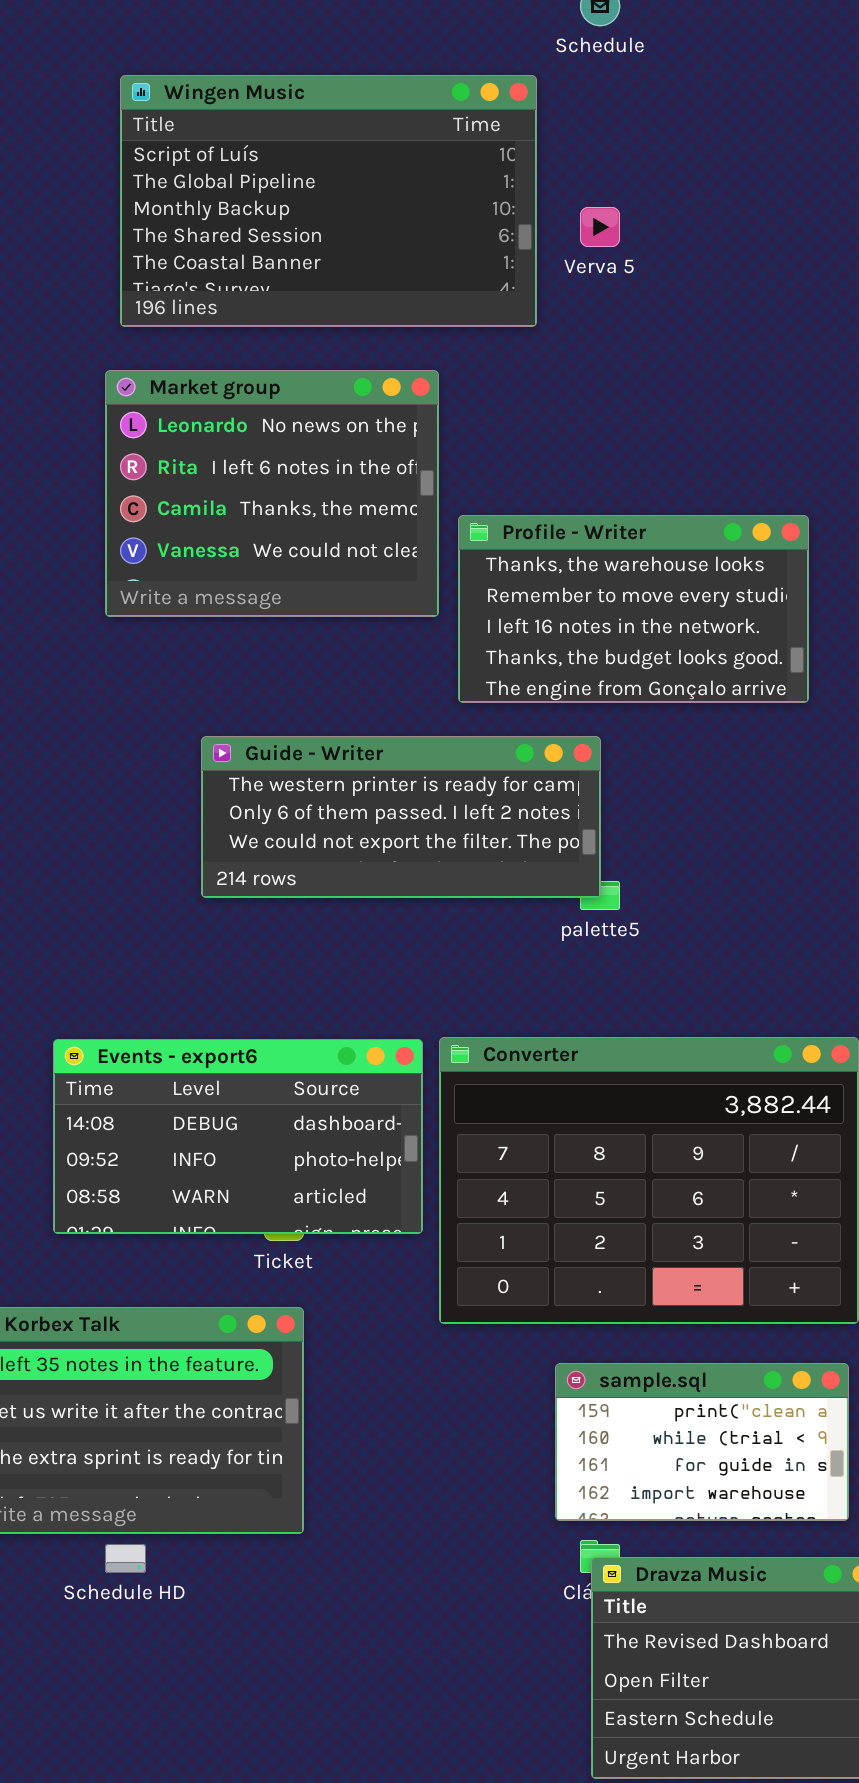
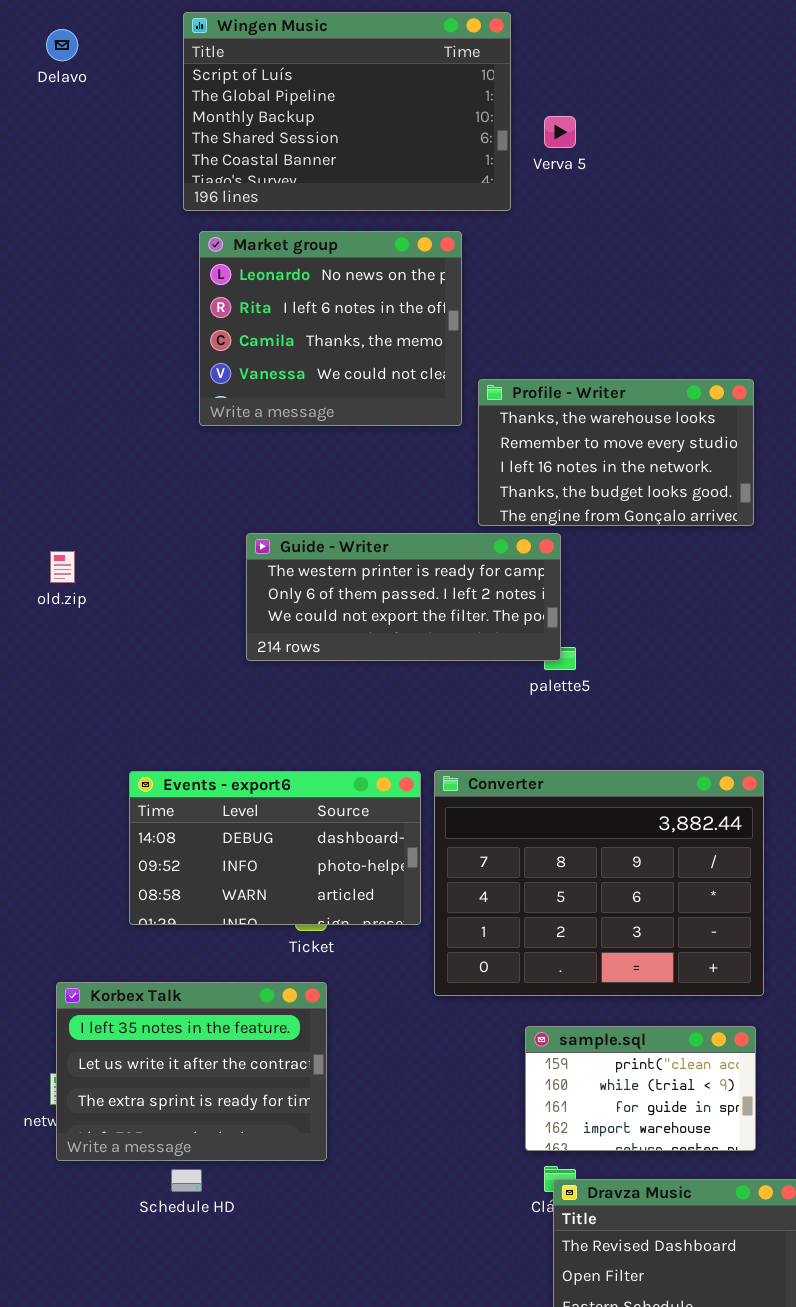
Market group: [105,370,439,617] -> [199,231,462,426], moved
Profile - Writer: [458,515,809,703] -> [478,379,754,526], moved

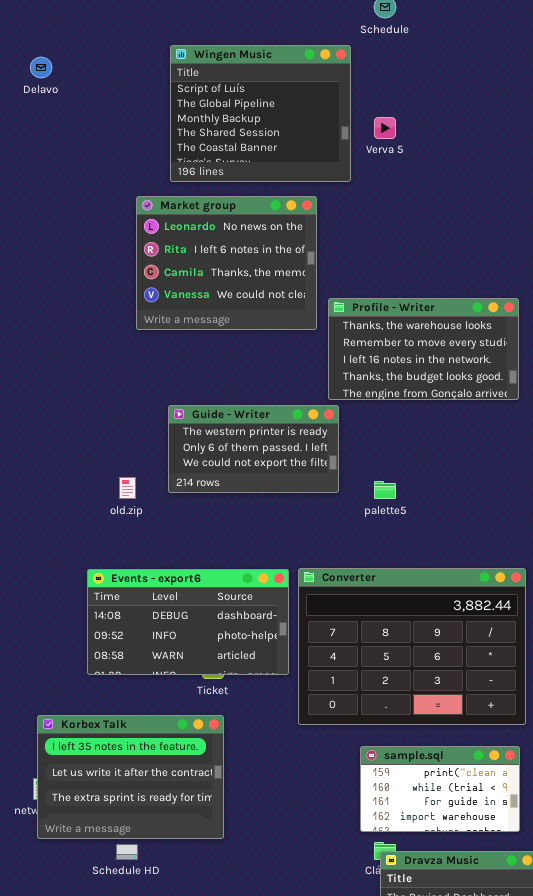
Wingen Music: [183,12,511,211] -> [170,45,351,182], resized
Guide - Writer: [246,533,561,661] -> [168,405,339,493], resized
old.zip: [50,551,75,583] -> [119,477,136,499], moved

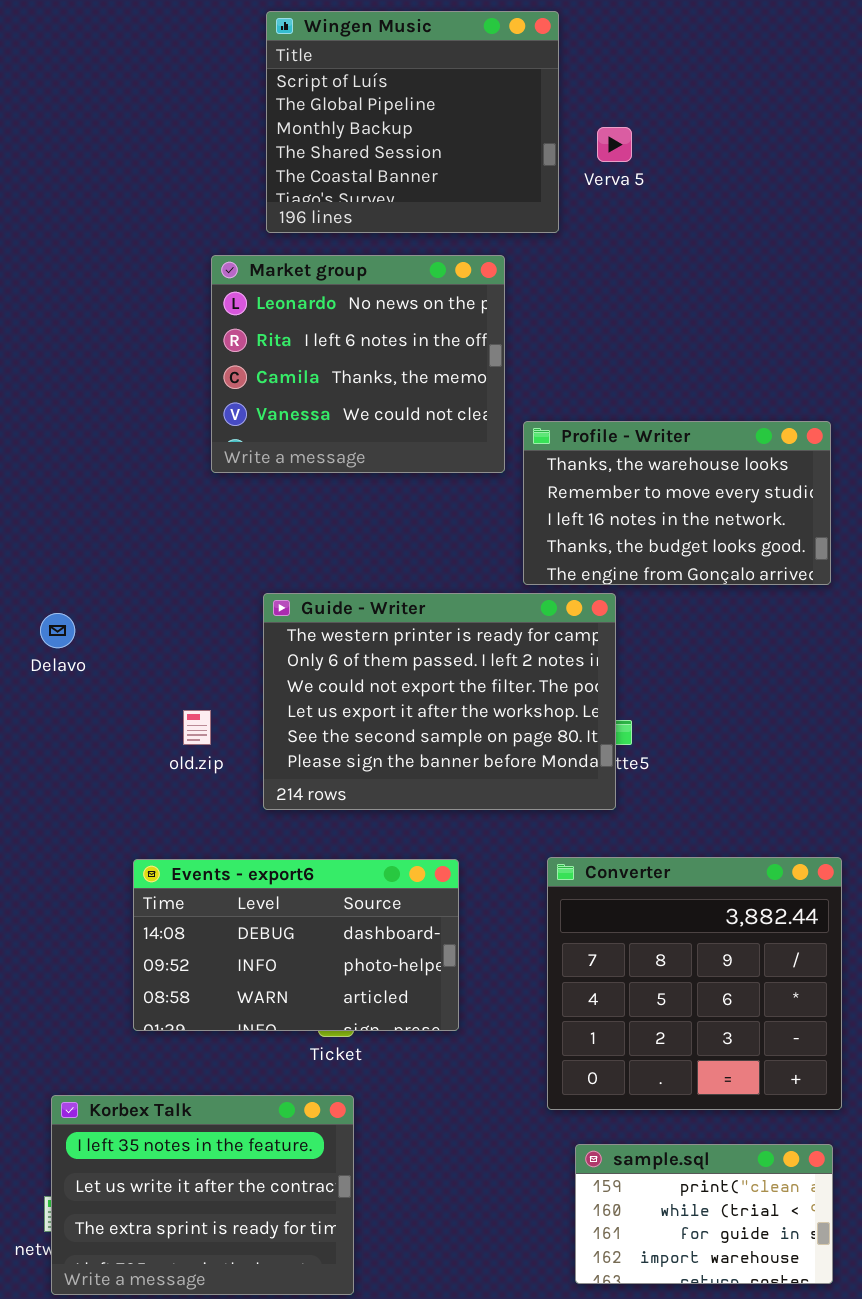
Delavo: [30,57,52,78] -> [40,613,75,648], moved
Guide - Writer: [168,405,339,493] -> [263,593,616,810], resized
Converter: [298,568,526,725] -> [547,857,842,1110], resized

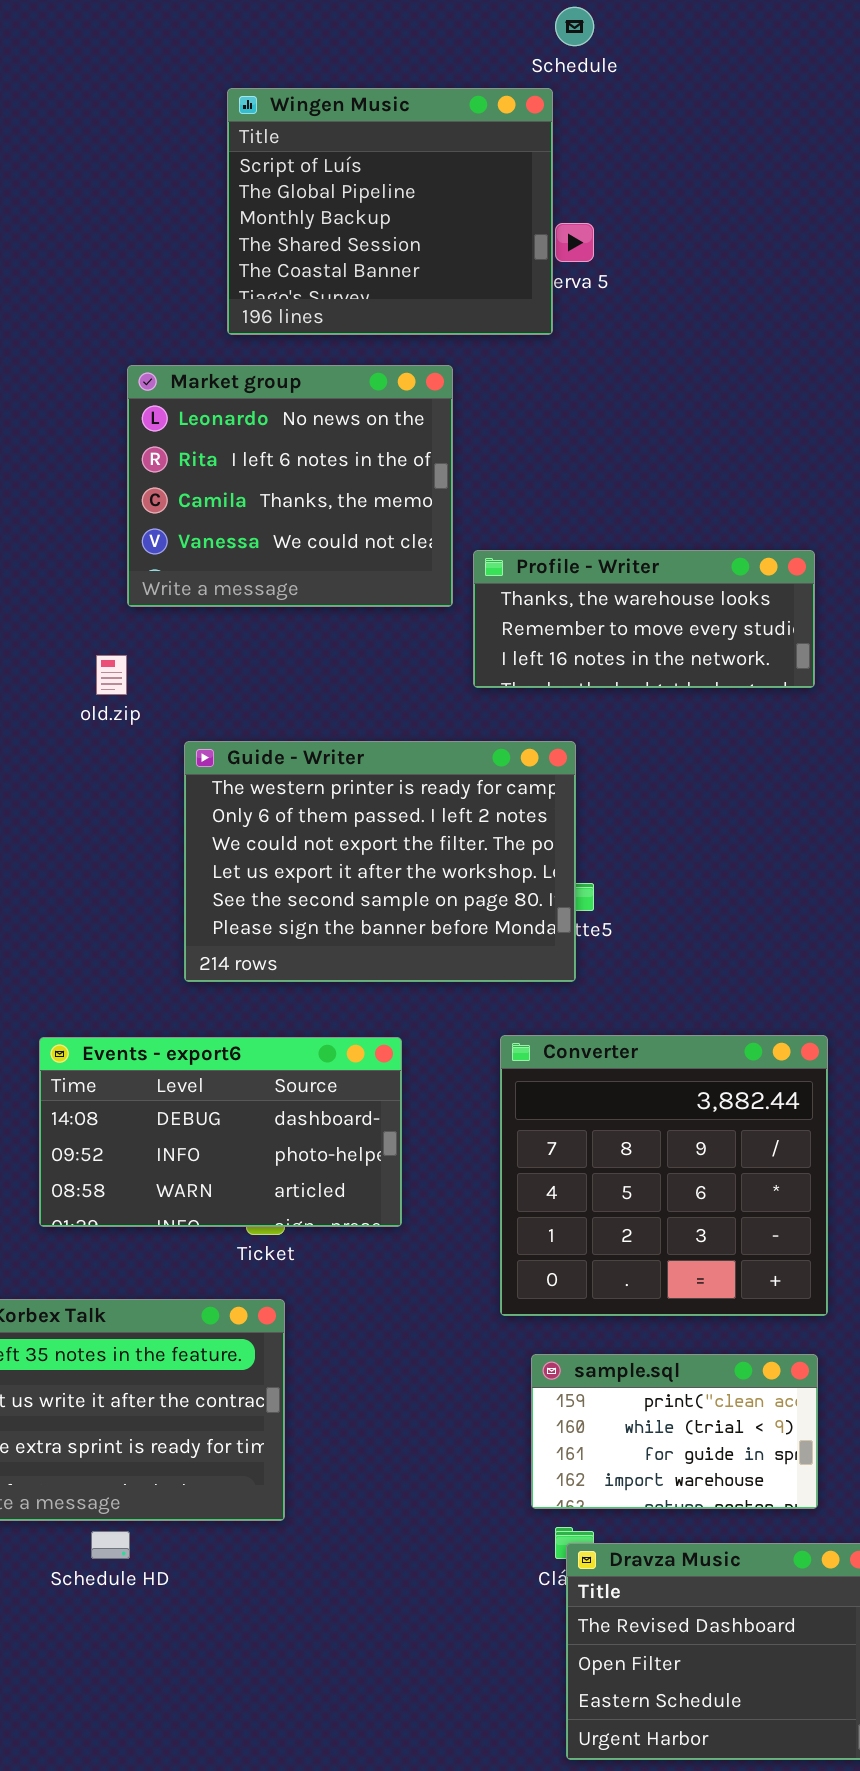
Wingen Music: [266,11,559,233] -> [227,88,553,335], moved
Profile - Writer: [523,421,831,585] -> [473,550,815,688], resized
old.zip: [183,710,211,745] -> [96,655,127,695], moved

